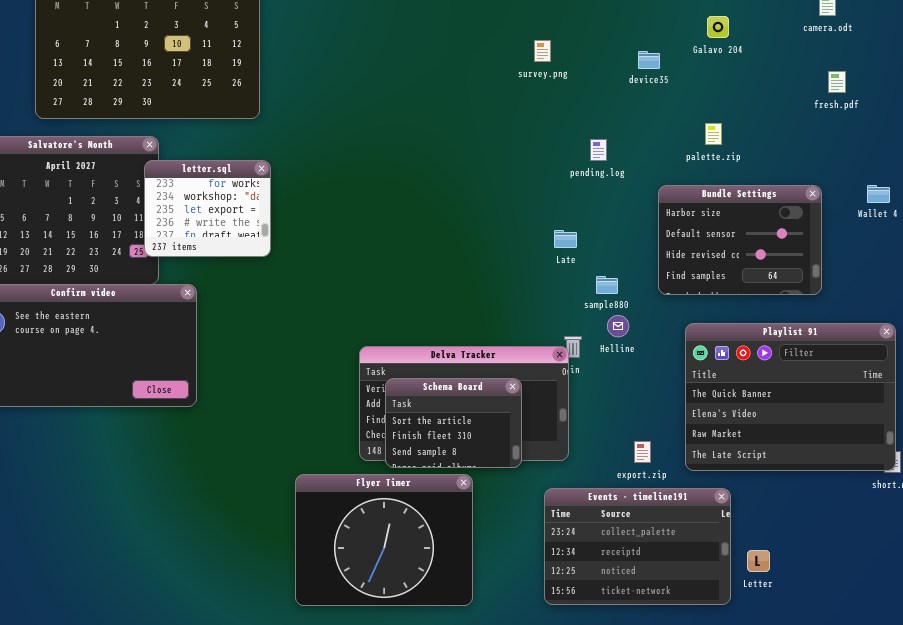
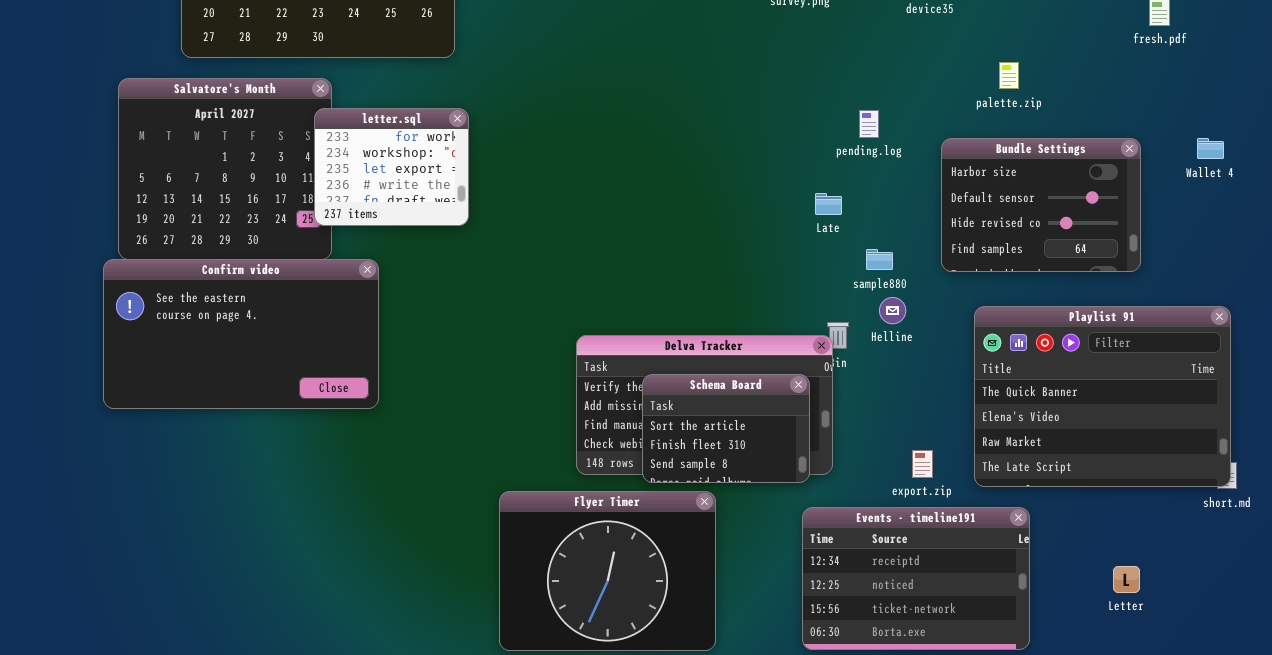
pending.log: [590,139,607,161] -> [859,110,879,138], moved
Schema Board: [385,378,522,468] -> [642,374,810,483], moved
Events - timeline191: [544,488,731,605] -> [802,507,1030,650], scrolled down 1 row
Letter: [747,550,770,572] -> [1113,566,1140,593], moved

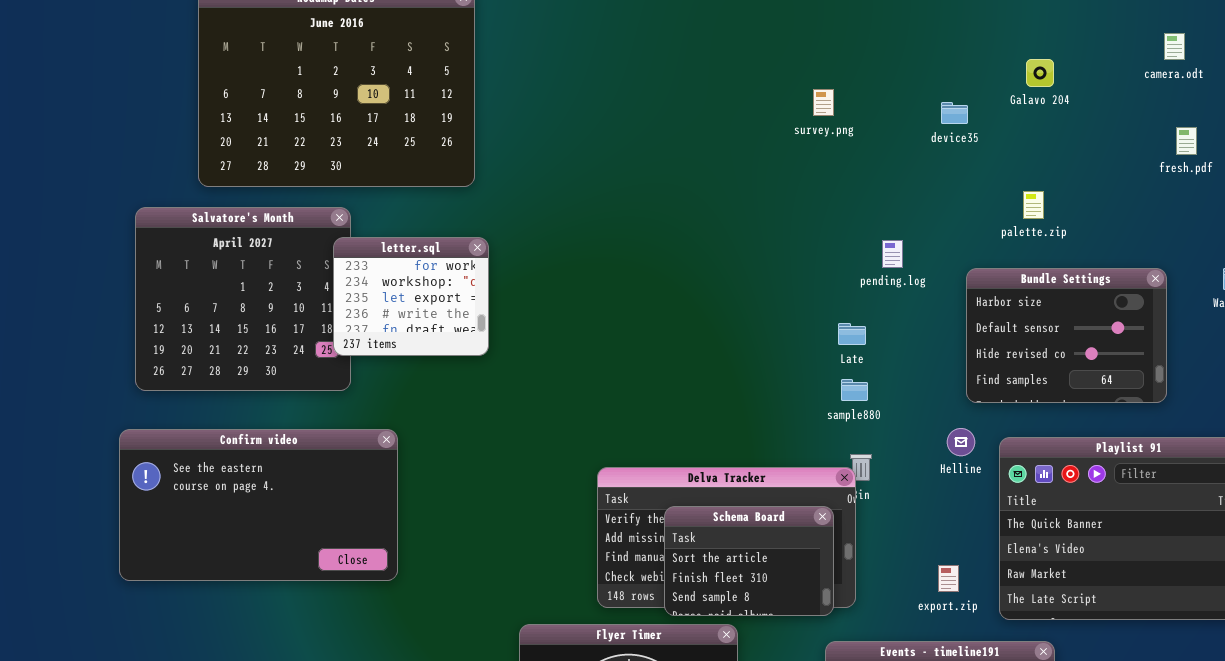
sample880: [866,249,893,270] -> [841,379,868,401], moved
Confirm video: [103,259,379,409] -> [119,429,398,581], moved
Helline: [879,297,906,324] -> [947,428,975,456], moved
export.zip: [912,450,933,478] -> [938,565,959,592], moved

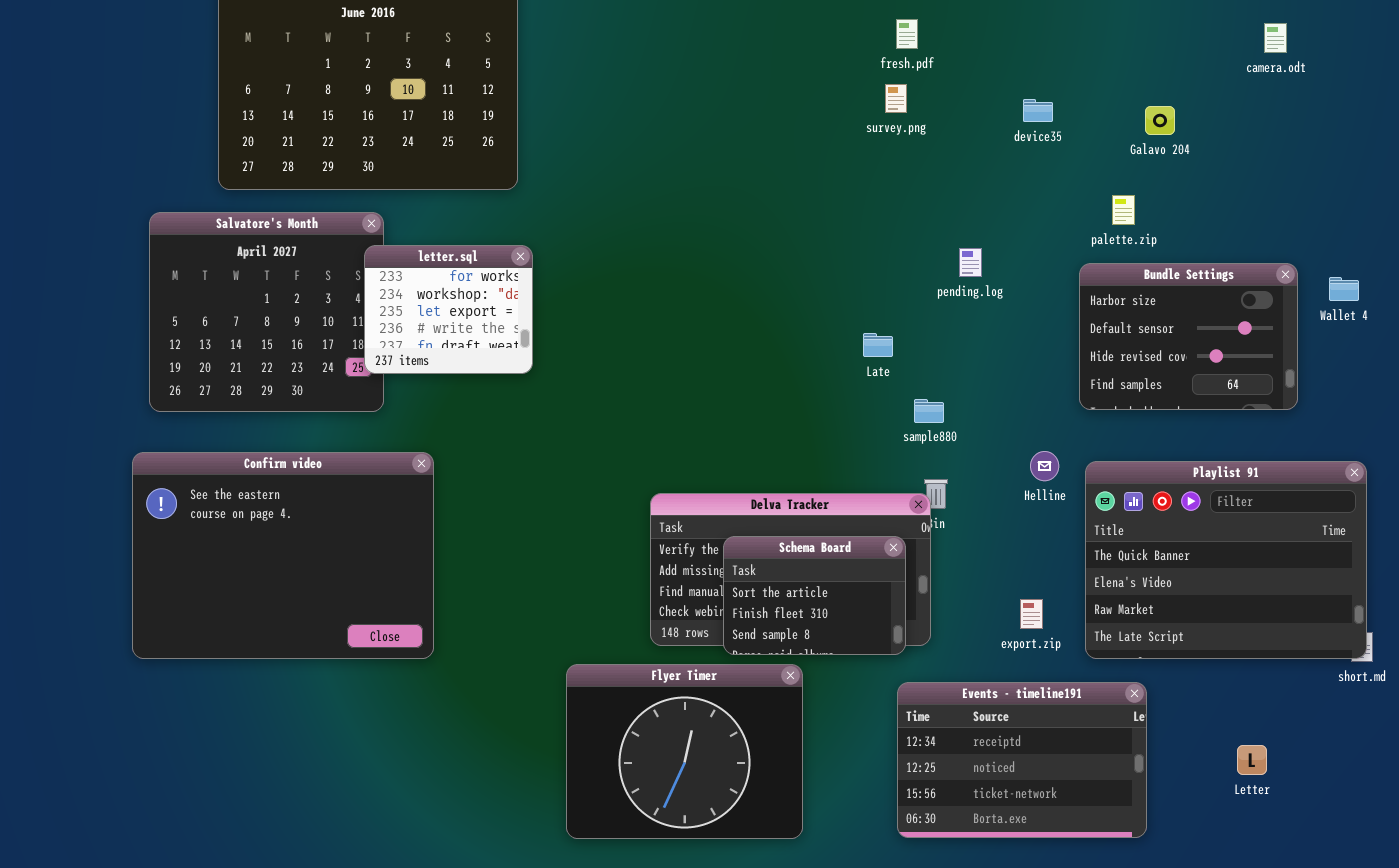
Galavo 204: [1026,59,1054,87] -> [1145,106,1175,135], moved
fresh.pdf: [1176,127,1197,155] -> [896,19,918,49], moved
Bundle Settings: [966,268,1167,403] -> [1079,263,1298,410], moved
Late: [838,323,866,345] -> [863,333,893,357], moved
Confirm video: [119,429,398,581] -> [132,452,434,659], resized

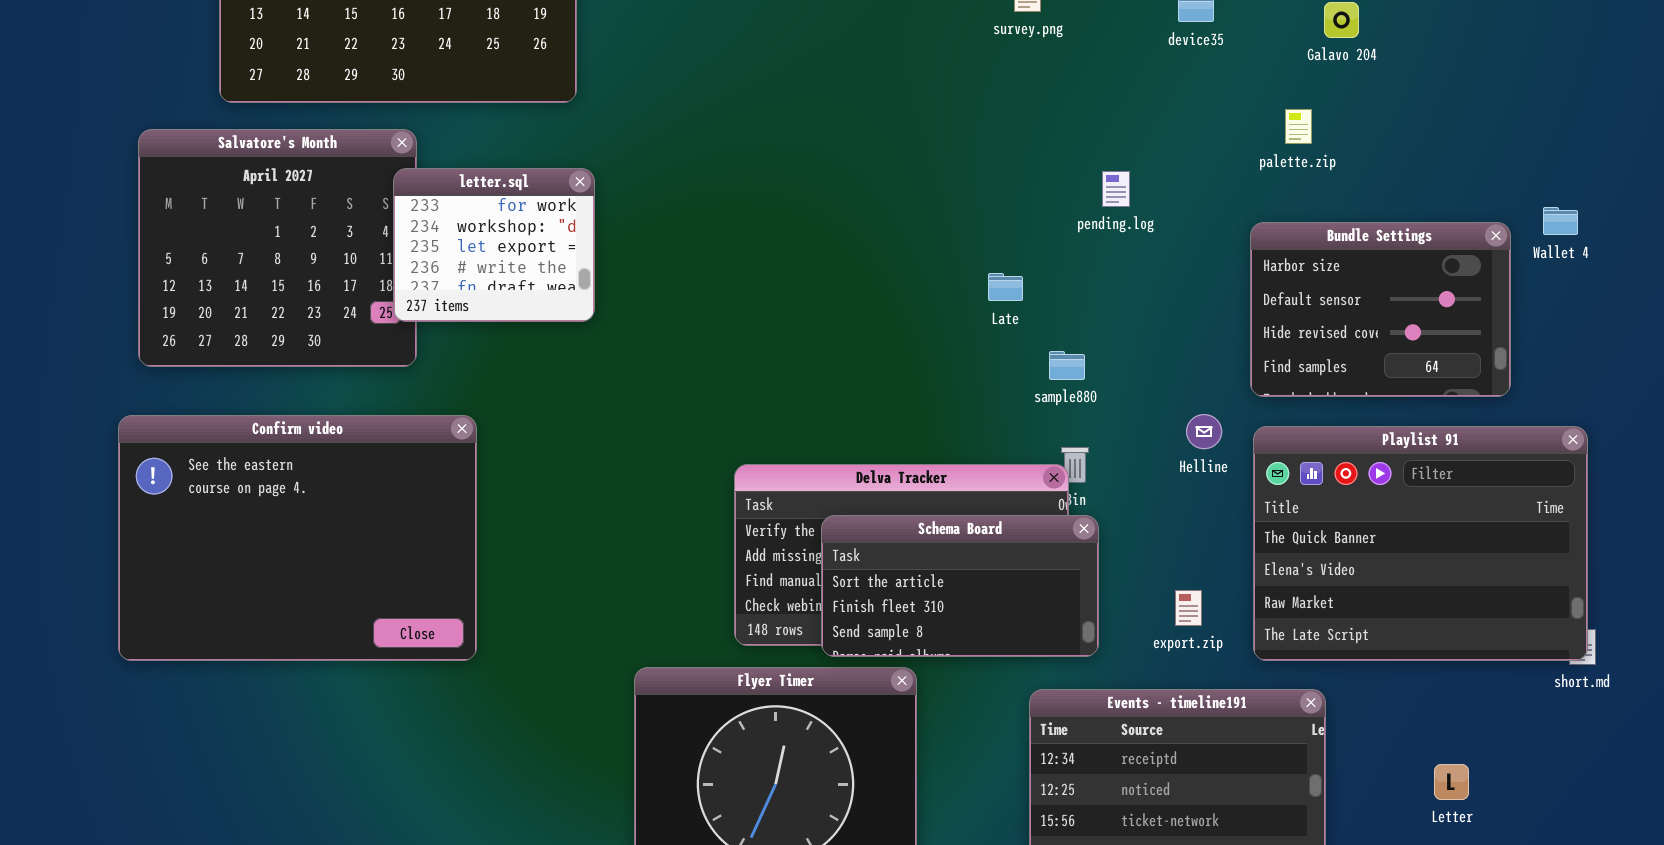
Bundle Settings: [1079,263,1298,410] -> [1250,222,1511,397], moved
Schema Board: [723,536,906,655] -> [821,515,1099,657], resized

